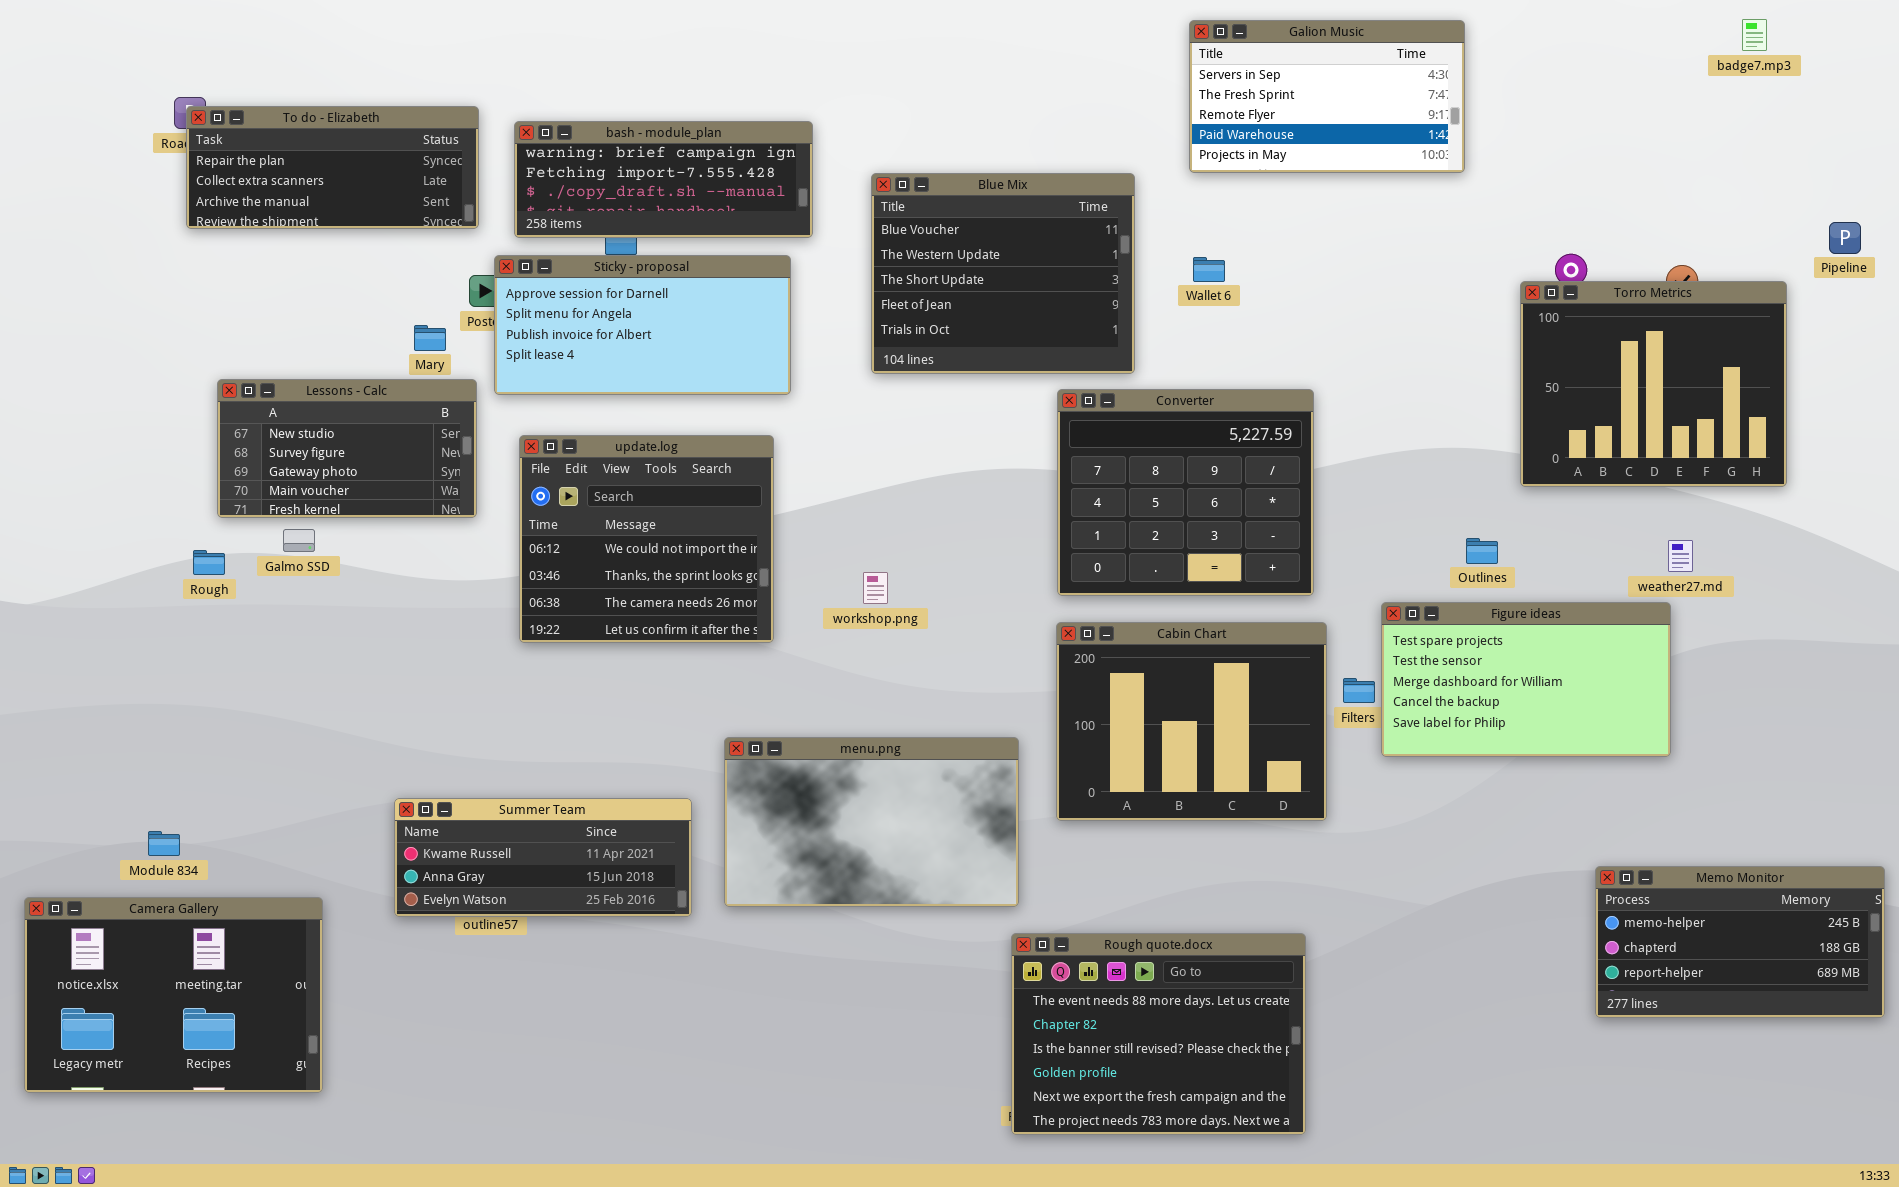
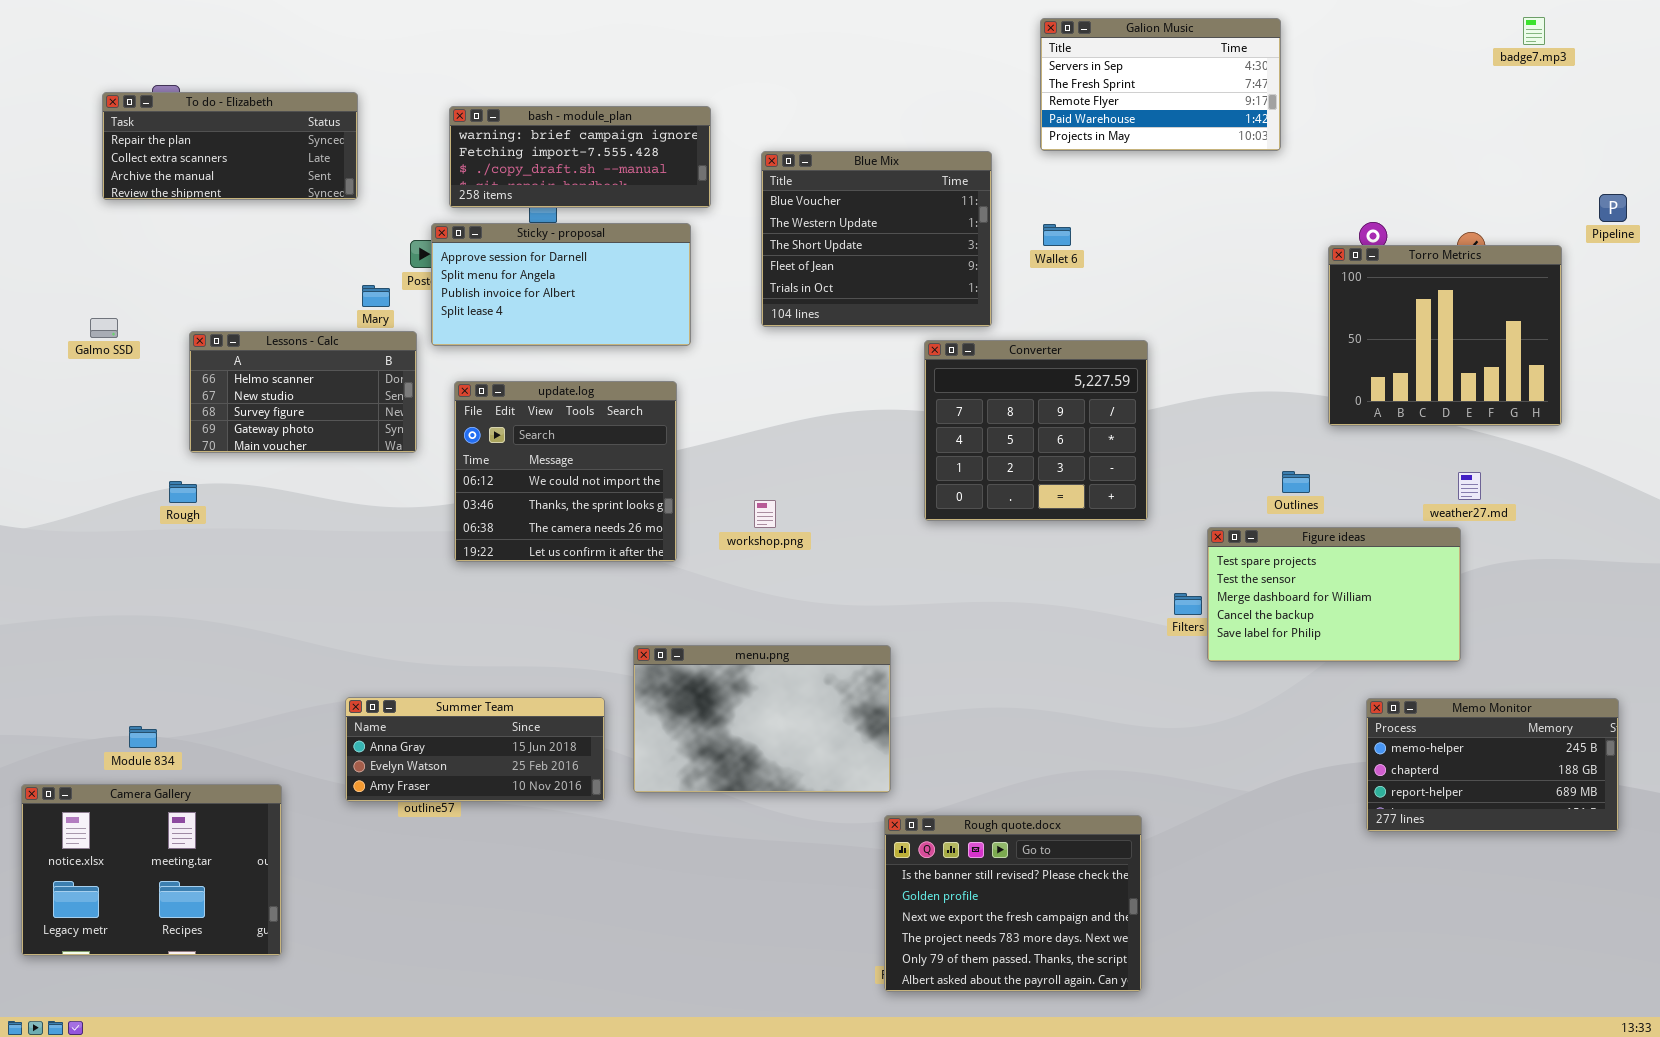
To do - Elizabeth: [186,106,479,229] -> [102,92,358,200], moved
Lessons - Calc: [217,379,477,518] -> [189,331,417,453], scrolled up 1 row
Galmo SSD: [283,529,315,552] -> [90,318,118,338], moved
Cabin Chart: [1056,622,1327,821] -> none, closed
Summer Team: [394,798,692,917] -> [345,697,605,802], scrolled down 1 row
Memo Monitor: [1595,866,1885,1018] -> [1366,698,1619,832], moved
Rough quote.docx: [1011,933,1306,1135] -> [884,815,1142,992], scrolled down 2 rows

